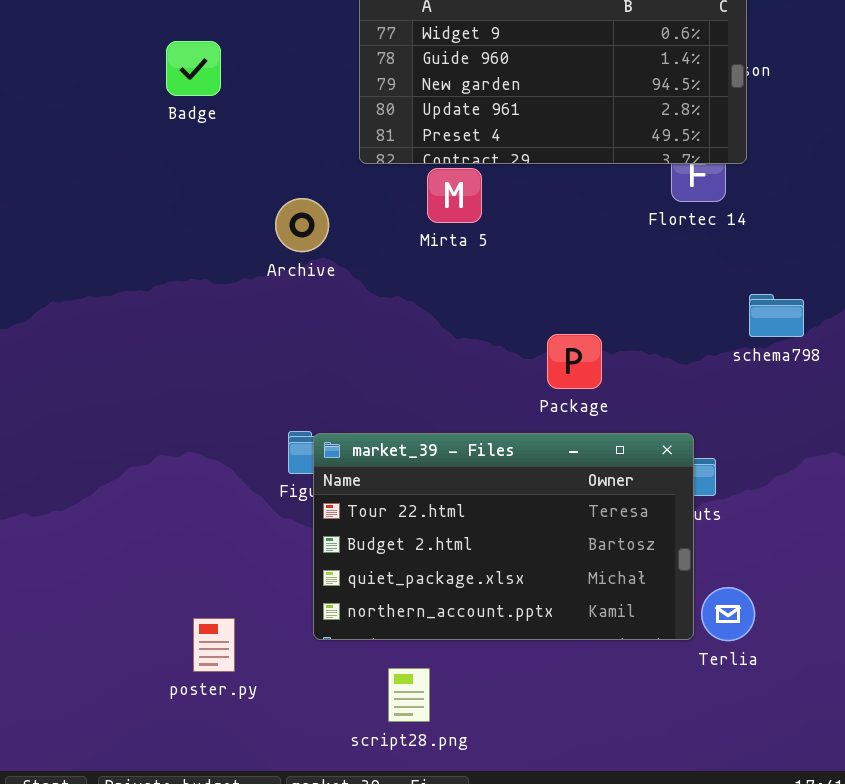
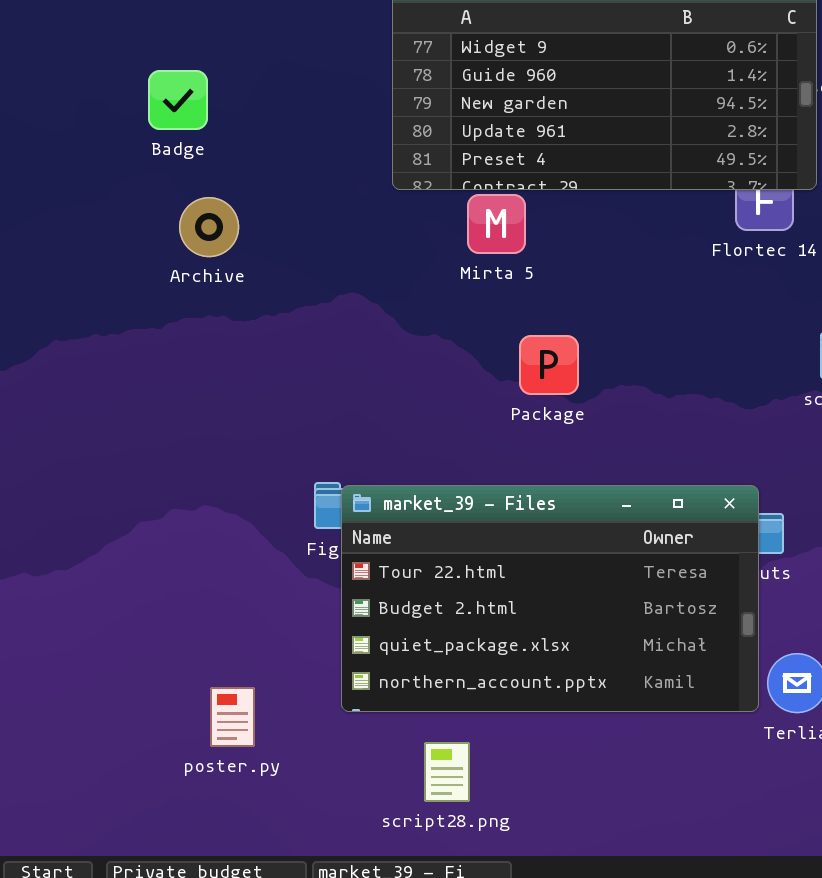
Badge: [166,41,221,96] -> [148,70,208,130], moved
Archive: [275,198,329,252] -> [179,197,239,257], moved
Package: [547,334,602,389] -> [519,335,579,395], moved

